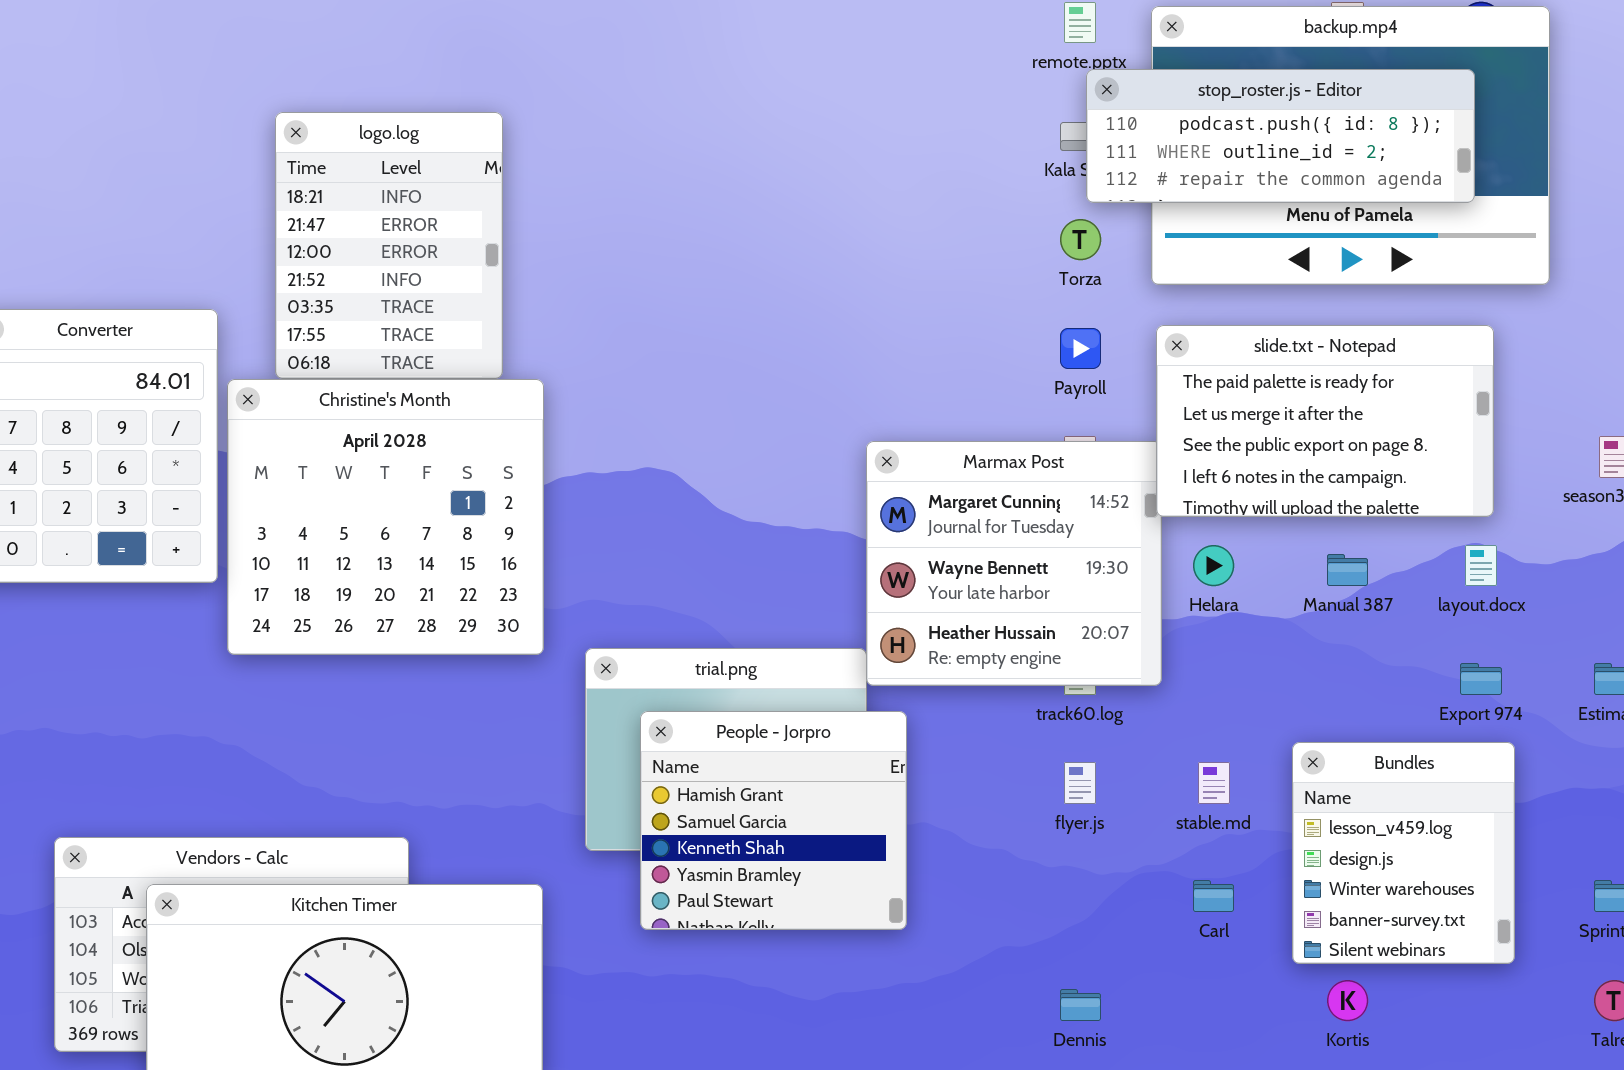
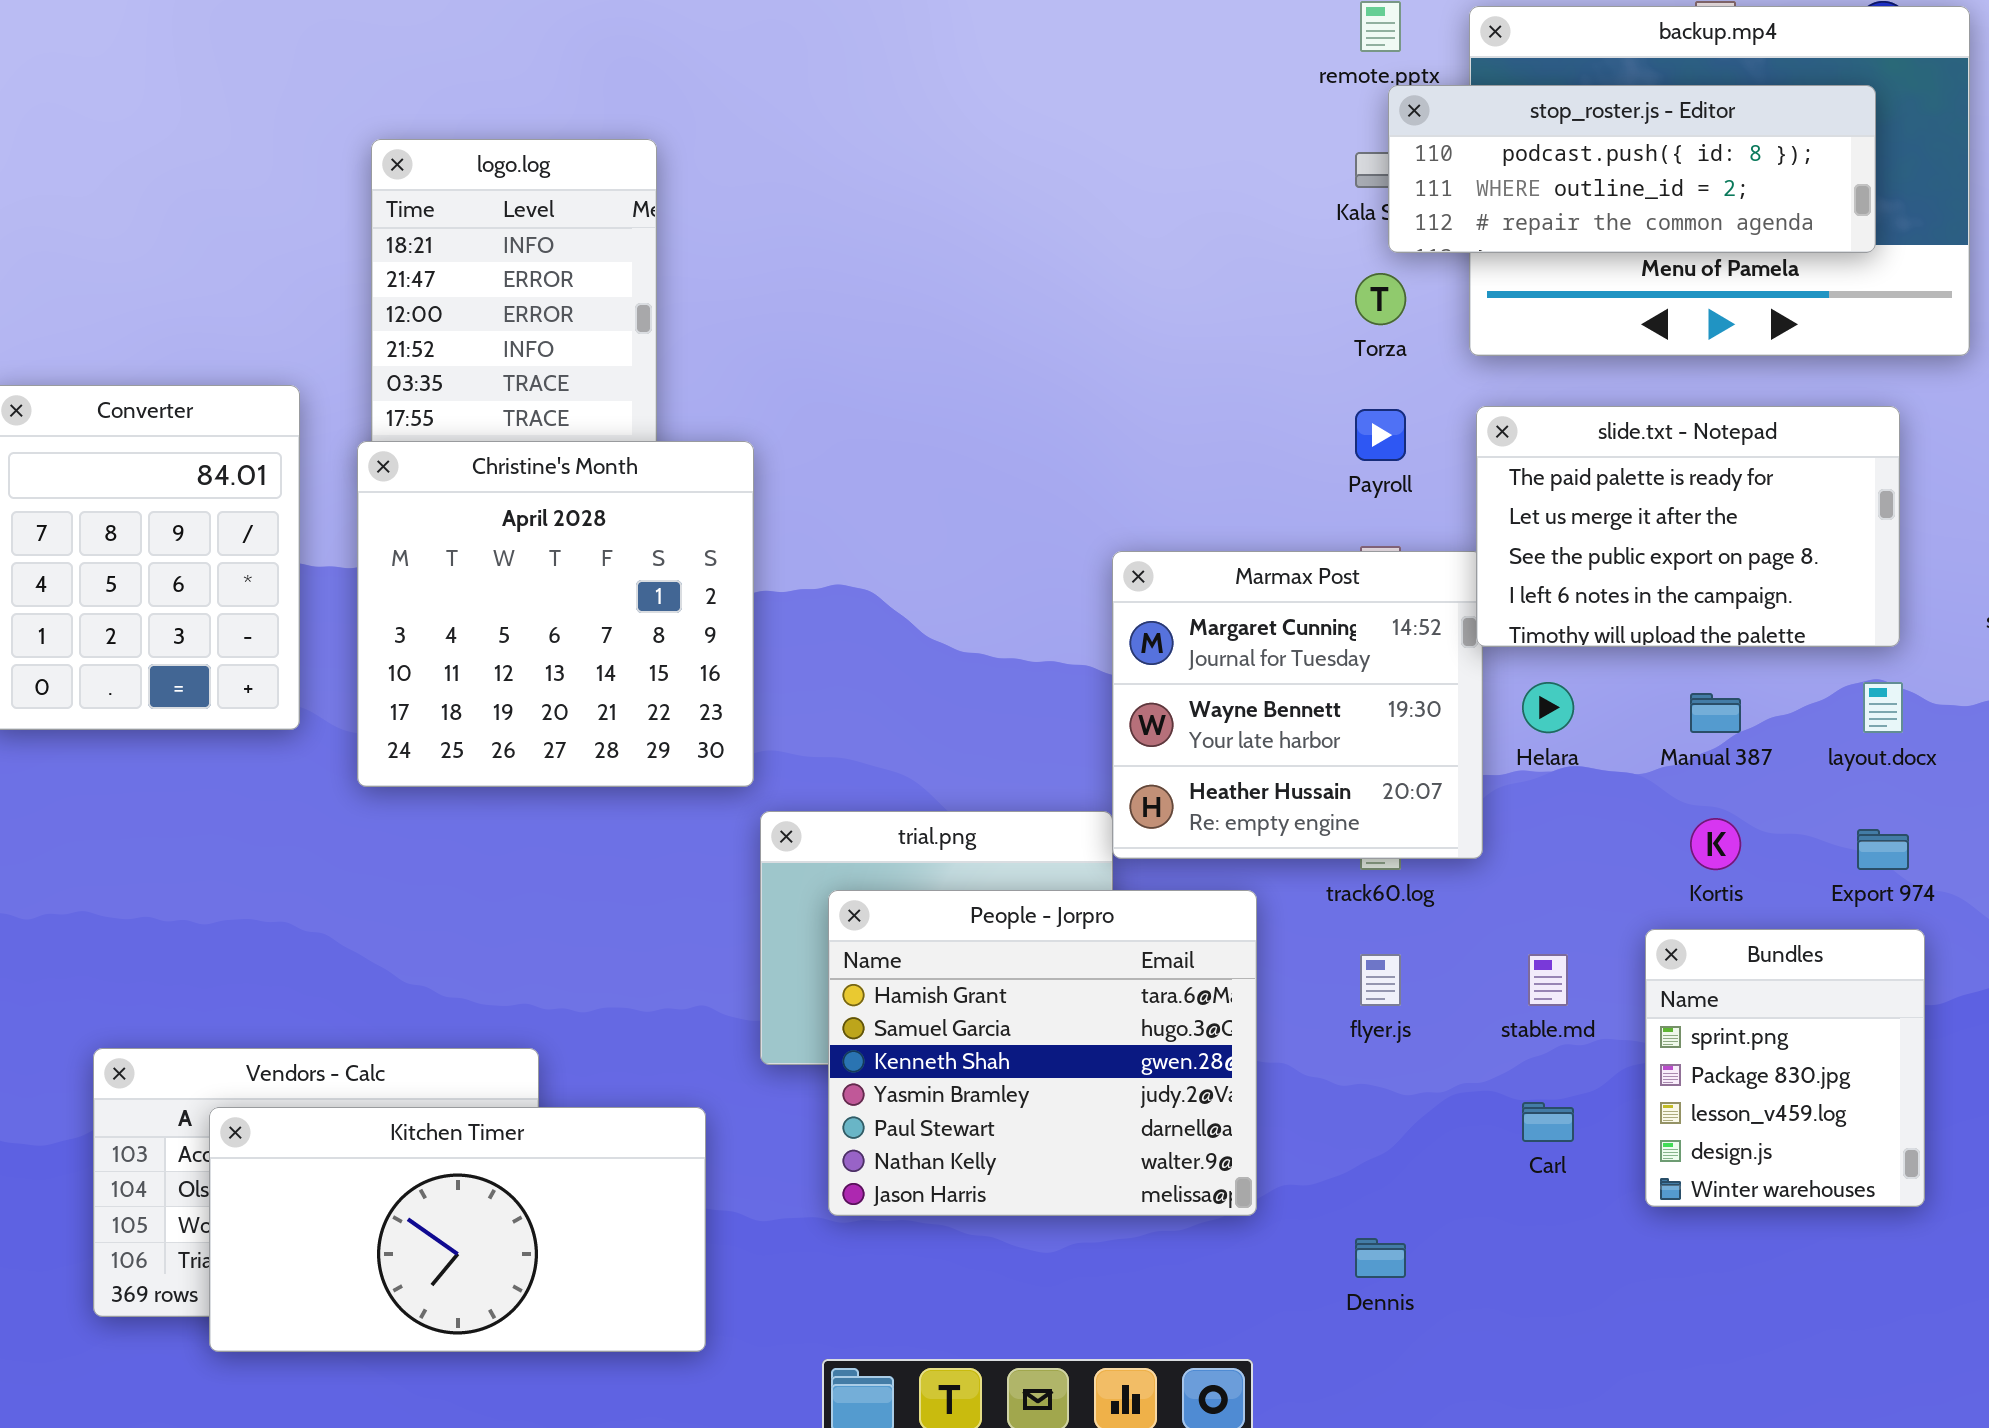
Christine's Month: [227,379,544,655] -> [357,441,754,787], moved
People - Jorpro: [640,711,907,930] -> [828,890,1257,1216], resized
Bundles: [1292,742,1515,964] -> [1645,929,1925,1207], scrolled up 2 rows
Kortis: [1327,980,1368,1021] -> [1690,818,1741,870], moved

